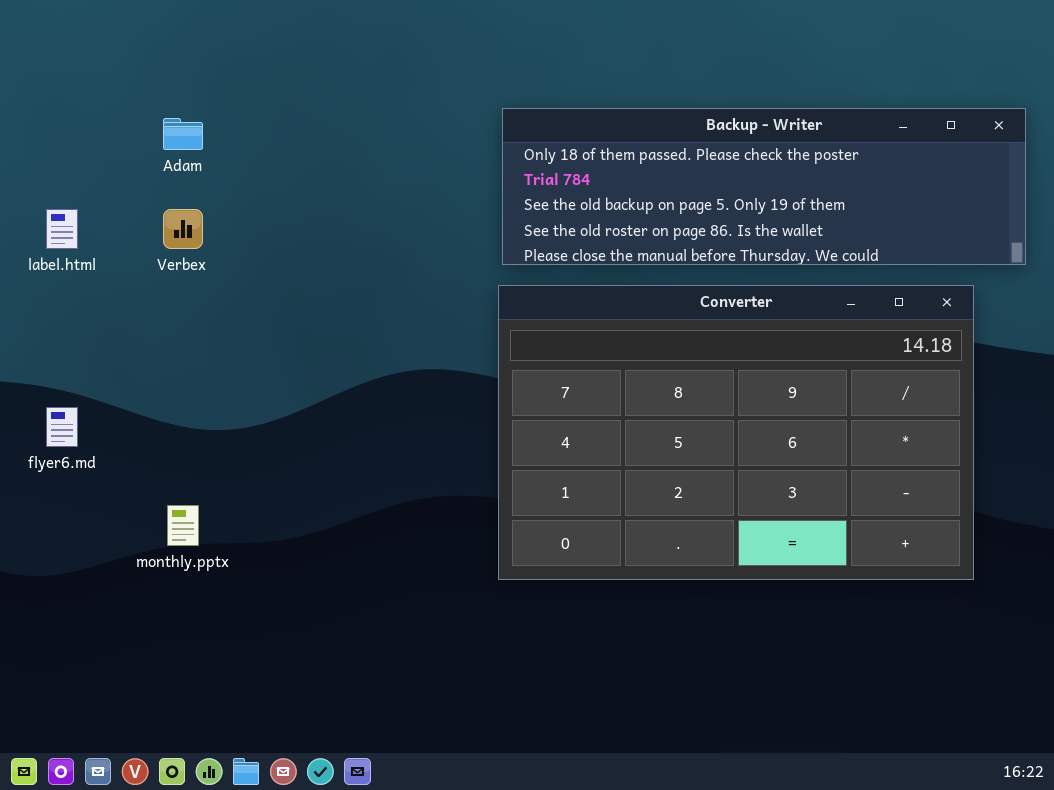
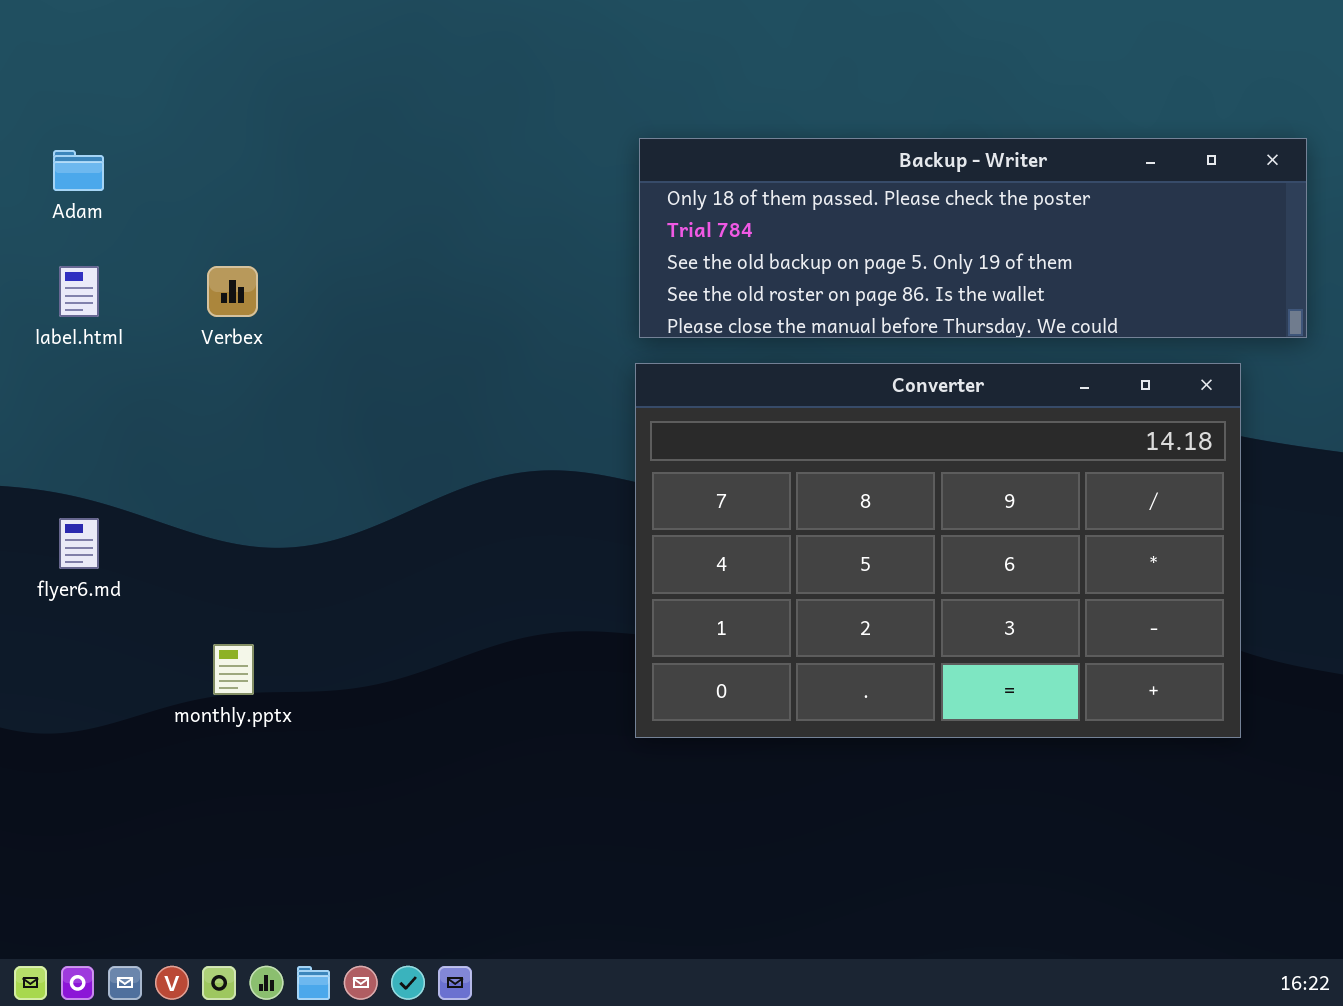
Adam: [163,118,203,150] -> [53,150,104,191], moved

